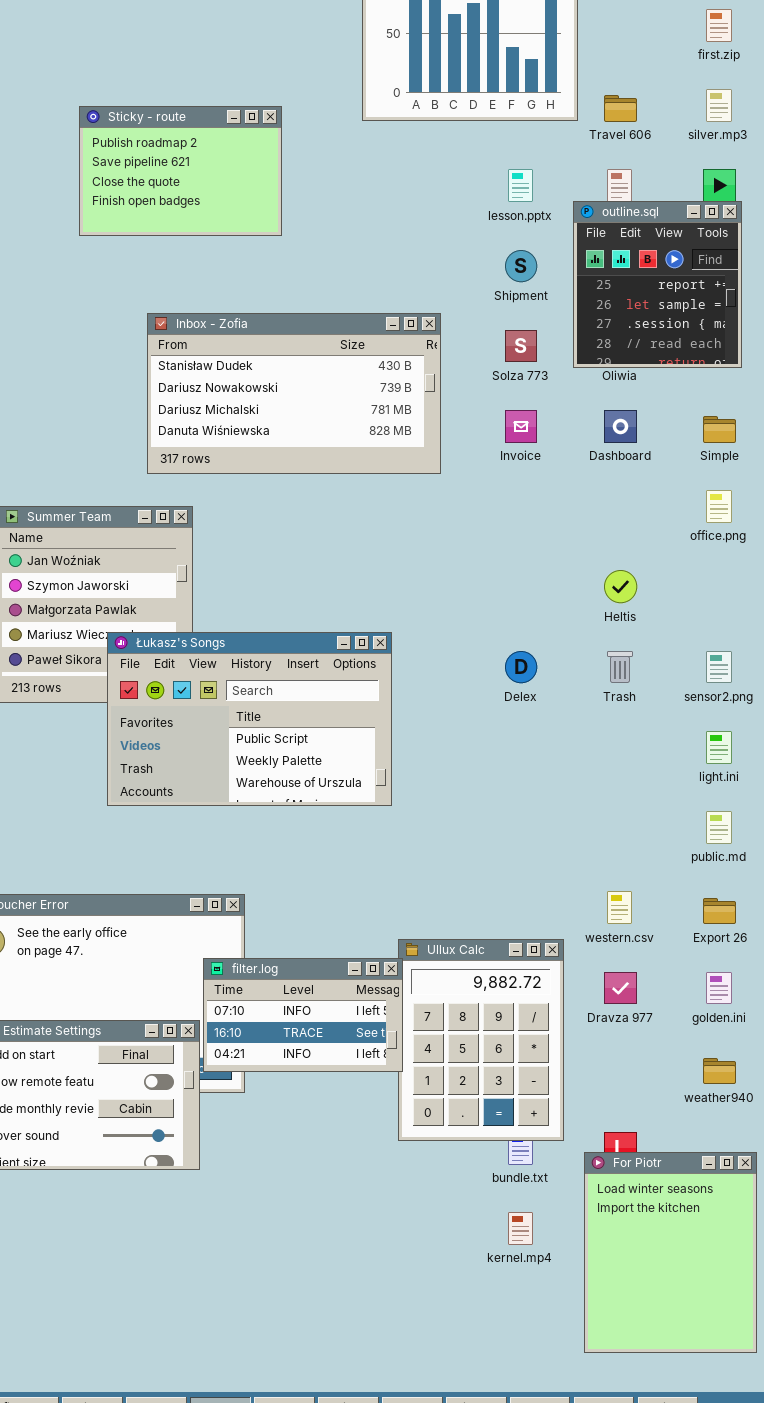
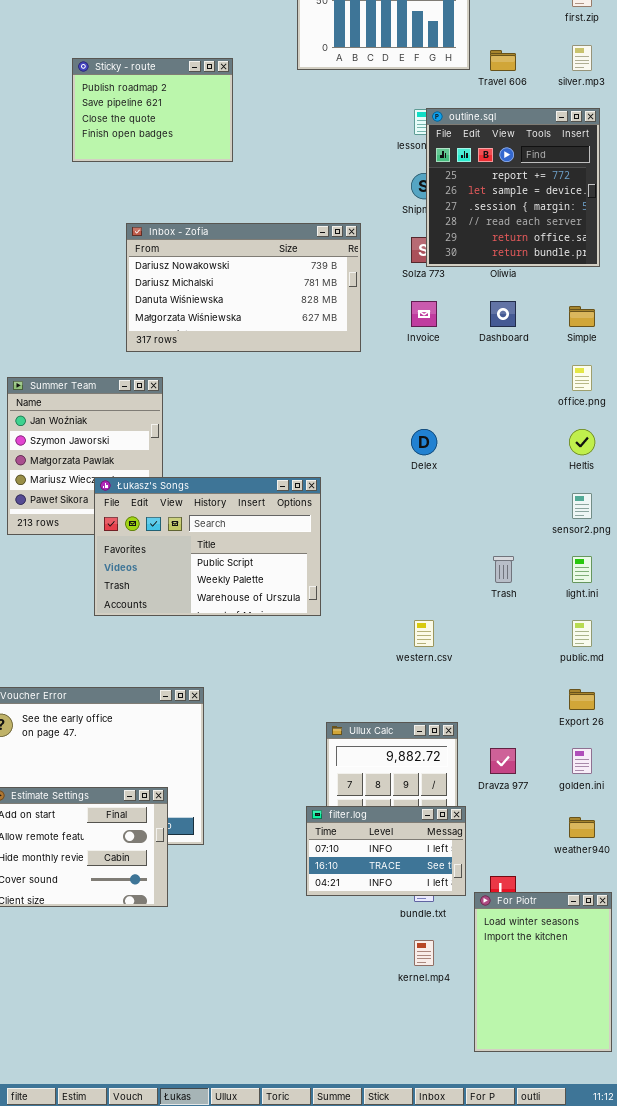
outline.sql: [573,201,742,368] -> [426,108,600,267], resized
Inbox - Zofia: [147,313,441,474] -> [126,223,361,352], scrolled down 1 row
Heltis: [604,570,637,603] -> [569,429,595,455], moved
Delex: [505,651,537,683] -> [411,429,437,455], moved
Trash: [607,651,633,683] -> [493,556,514,583], moved
western.csv: [607,891,632,924] -> [414,620,434,647], moved
filter.log: [203,958,403,1072] -> [306,806,466,896], moved

